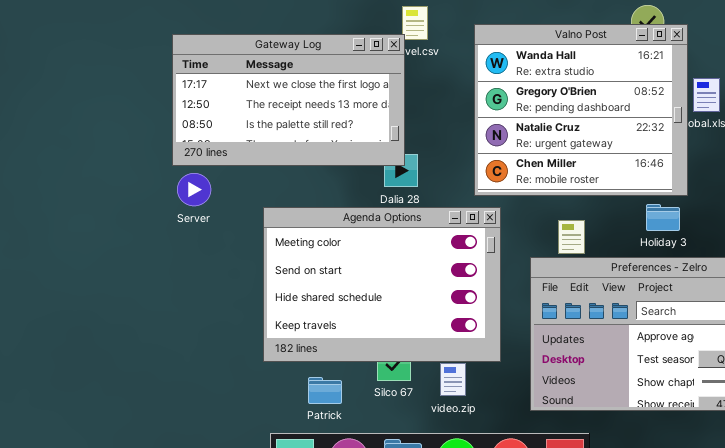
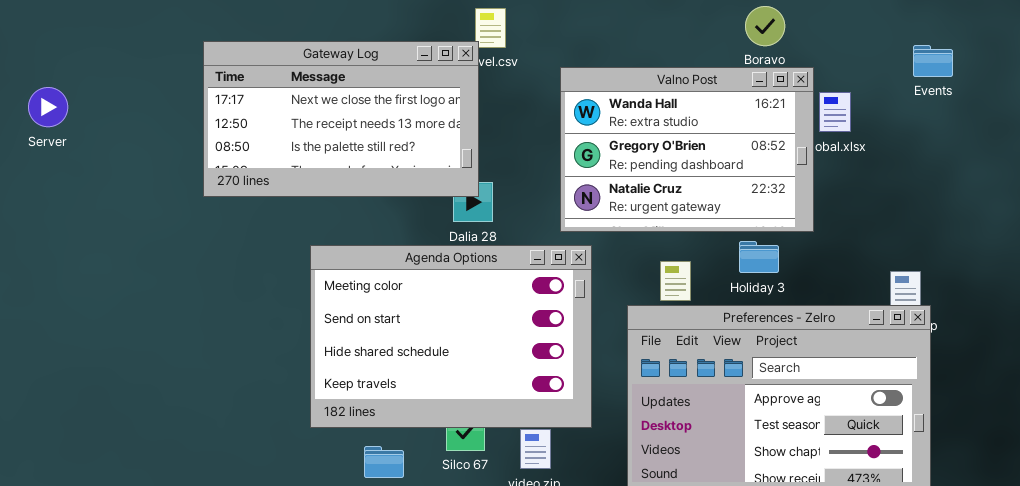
Valno Post: [474,24,688,196] -> [560,67,814,232], resized
Server: [177,173,211,206] -> [28,87,68,127], moved
Holiday 3: [646,204,680,231] -> [739,241,779,273], moved

